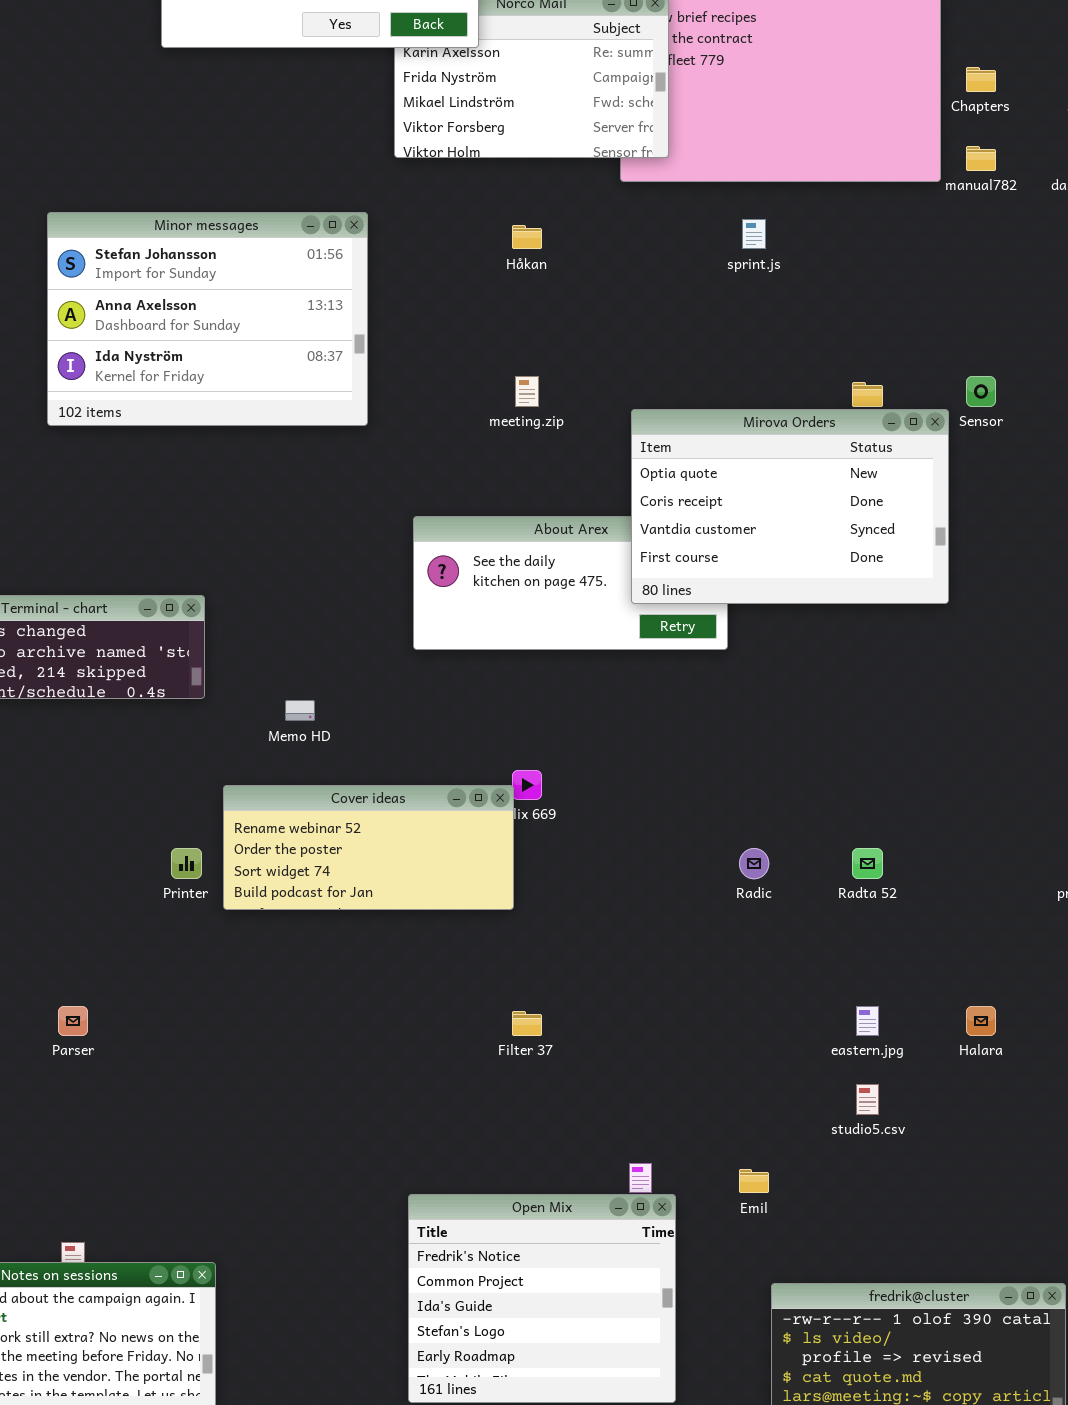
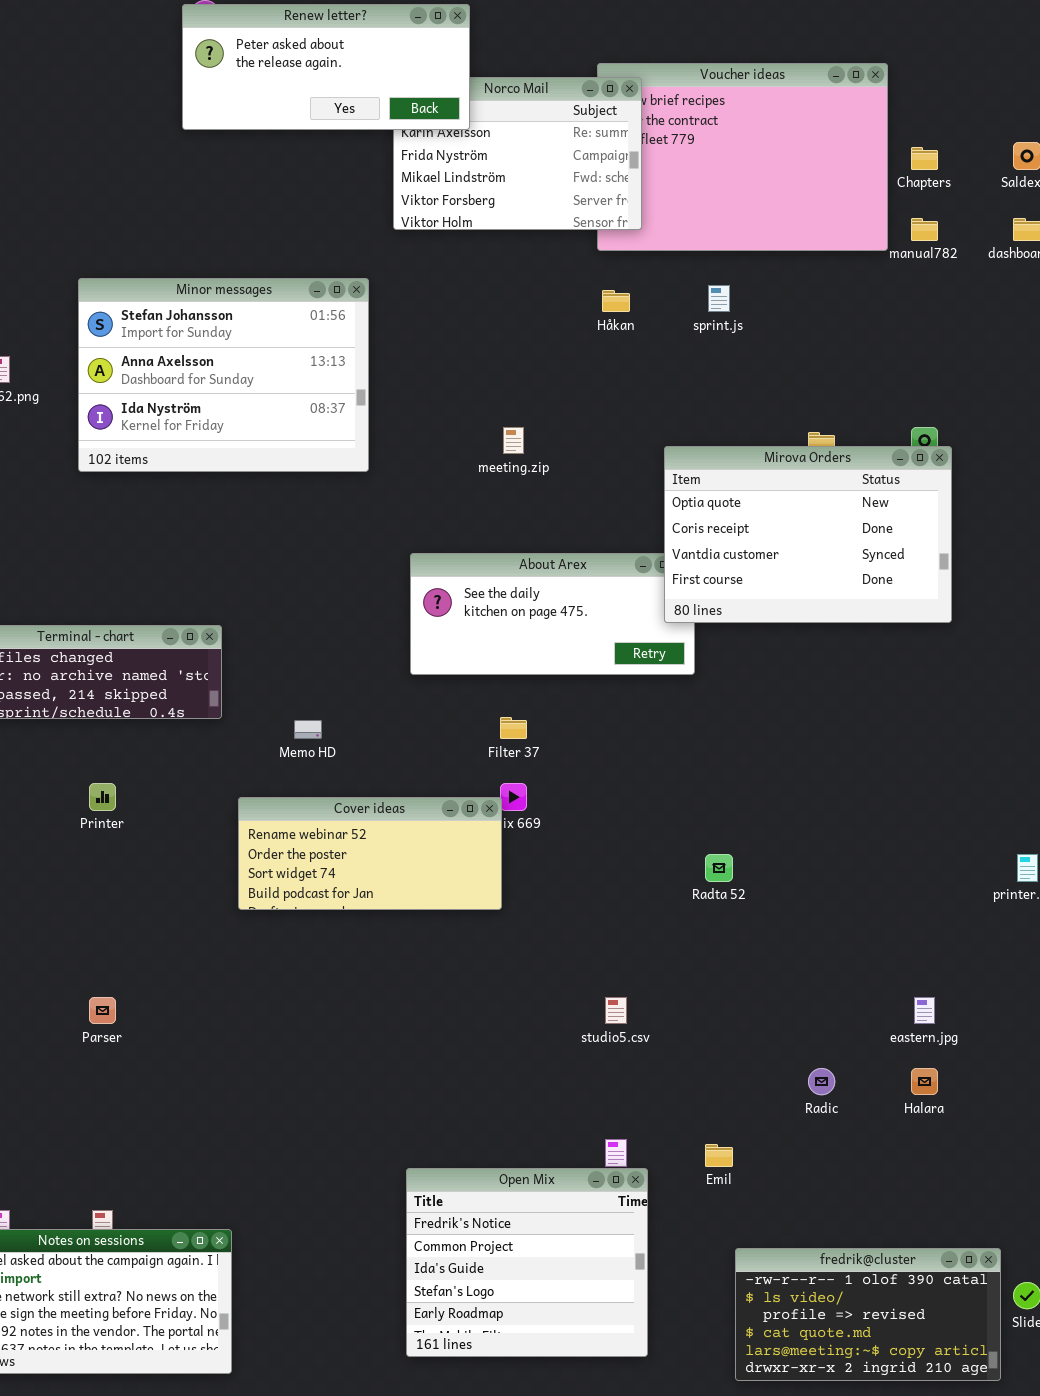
Håkan: [512,225,542,249] -> [602,290,630,312], moved
Mirova Orders: [631,409,949,604] -> [664,446,952,623], moved
Printer: [171,848,202,879] -> [89,783,116,811], moved
Radic: [739,848,769,879] -> [808,1068,835,1095], moved
Radta 52: [852,848,883,879] -> [705,854,733,882], moved
eastern.jpg: [856,1006,879,1036] -> [914,997,935,1024], moved
Halara: [966,1006,996,1036] -> [911,1068,938,1095], moved
Filter 37: [512,1011,542,1036] -> [500,717,527,739], moved
studio5.csv: [856,1084,879,1115] -> [605,997,627,1024], moved

